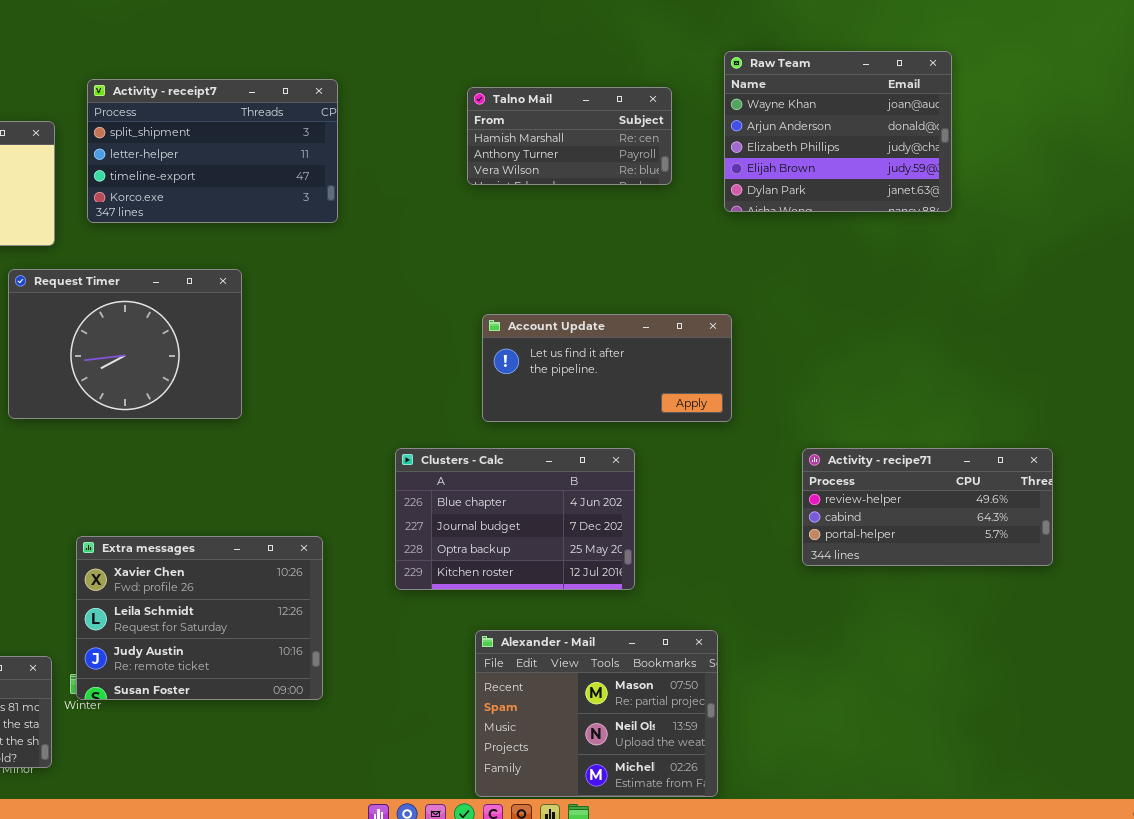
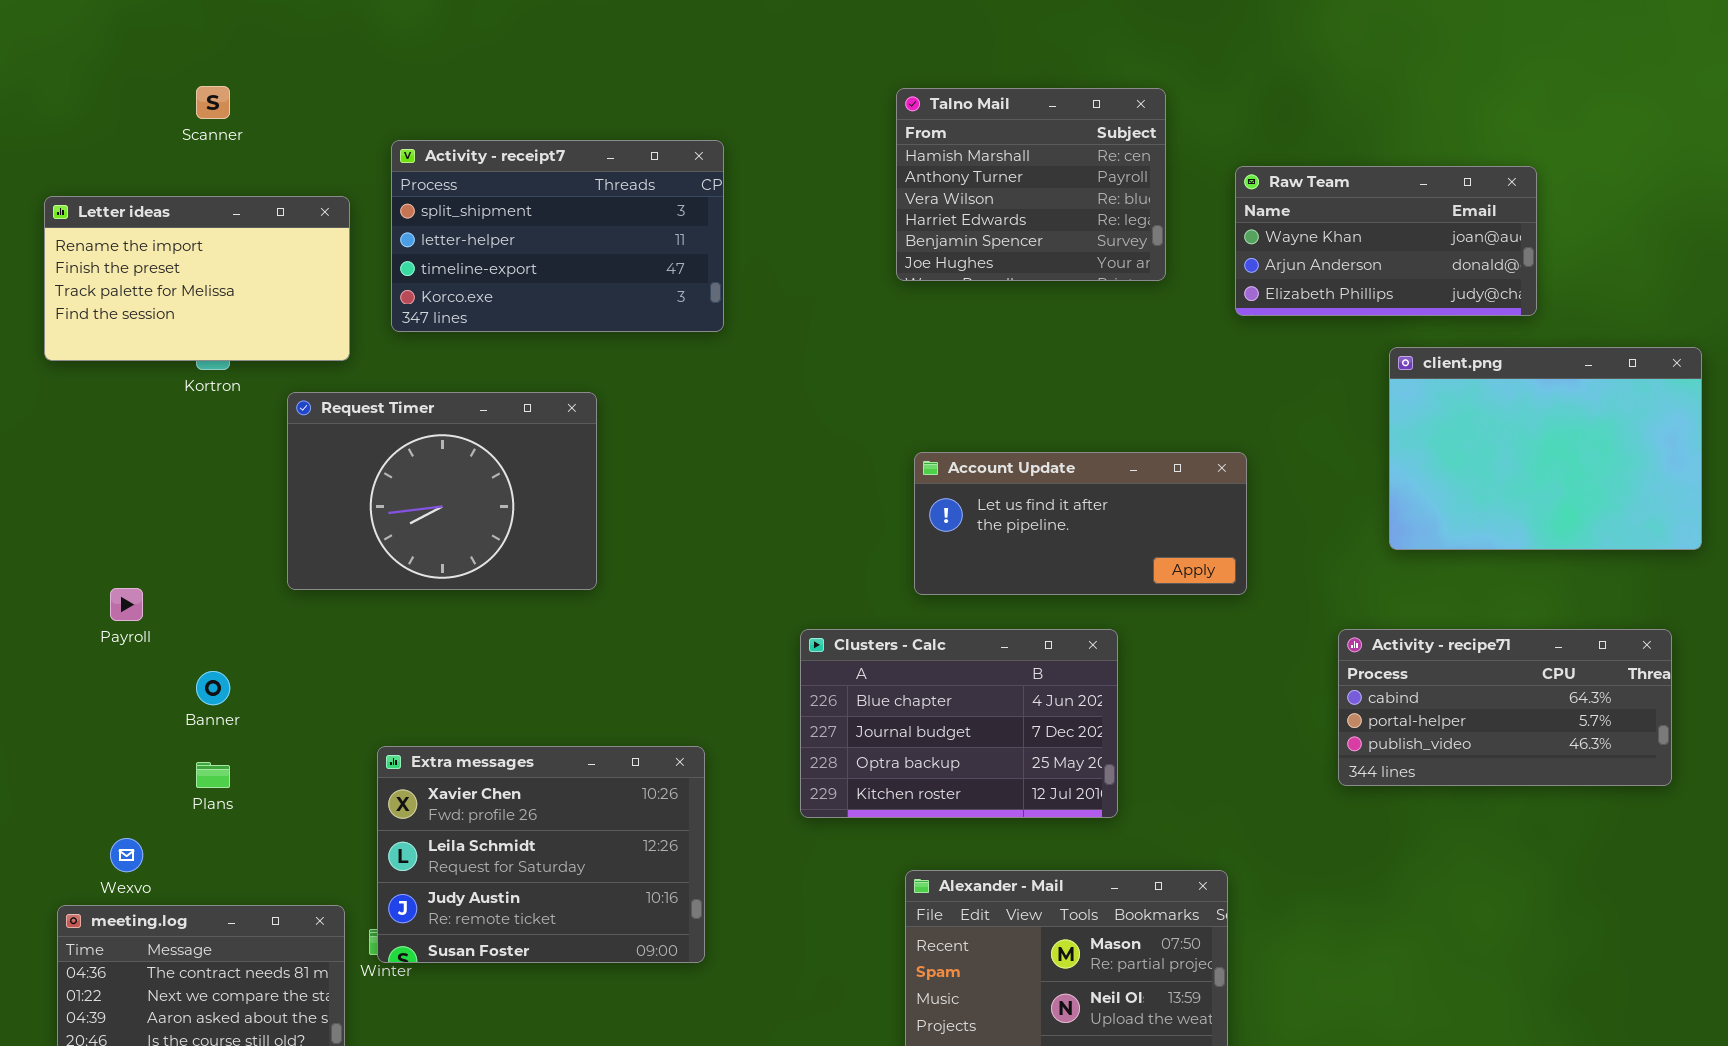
Raw Team: [724,51,952,212] -> [1235,166,1537,316], resized
Talno Mail: [467,87,672,185] -> [896,88,1166,281], resized
client.png: none -> [1389,347,1702,550], opened
Activity - recipe71: [802,448,1053,566] -> [1338,629,1672,786], scrolled down 1 row

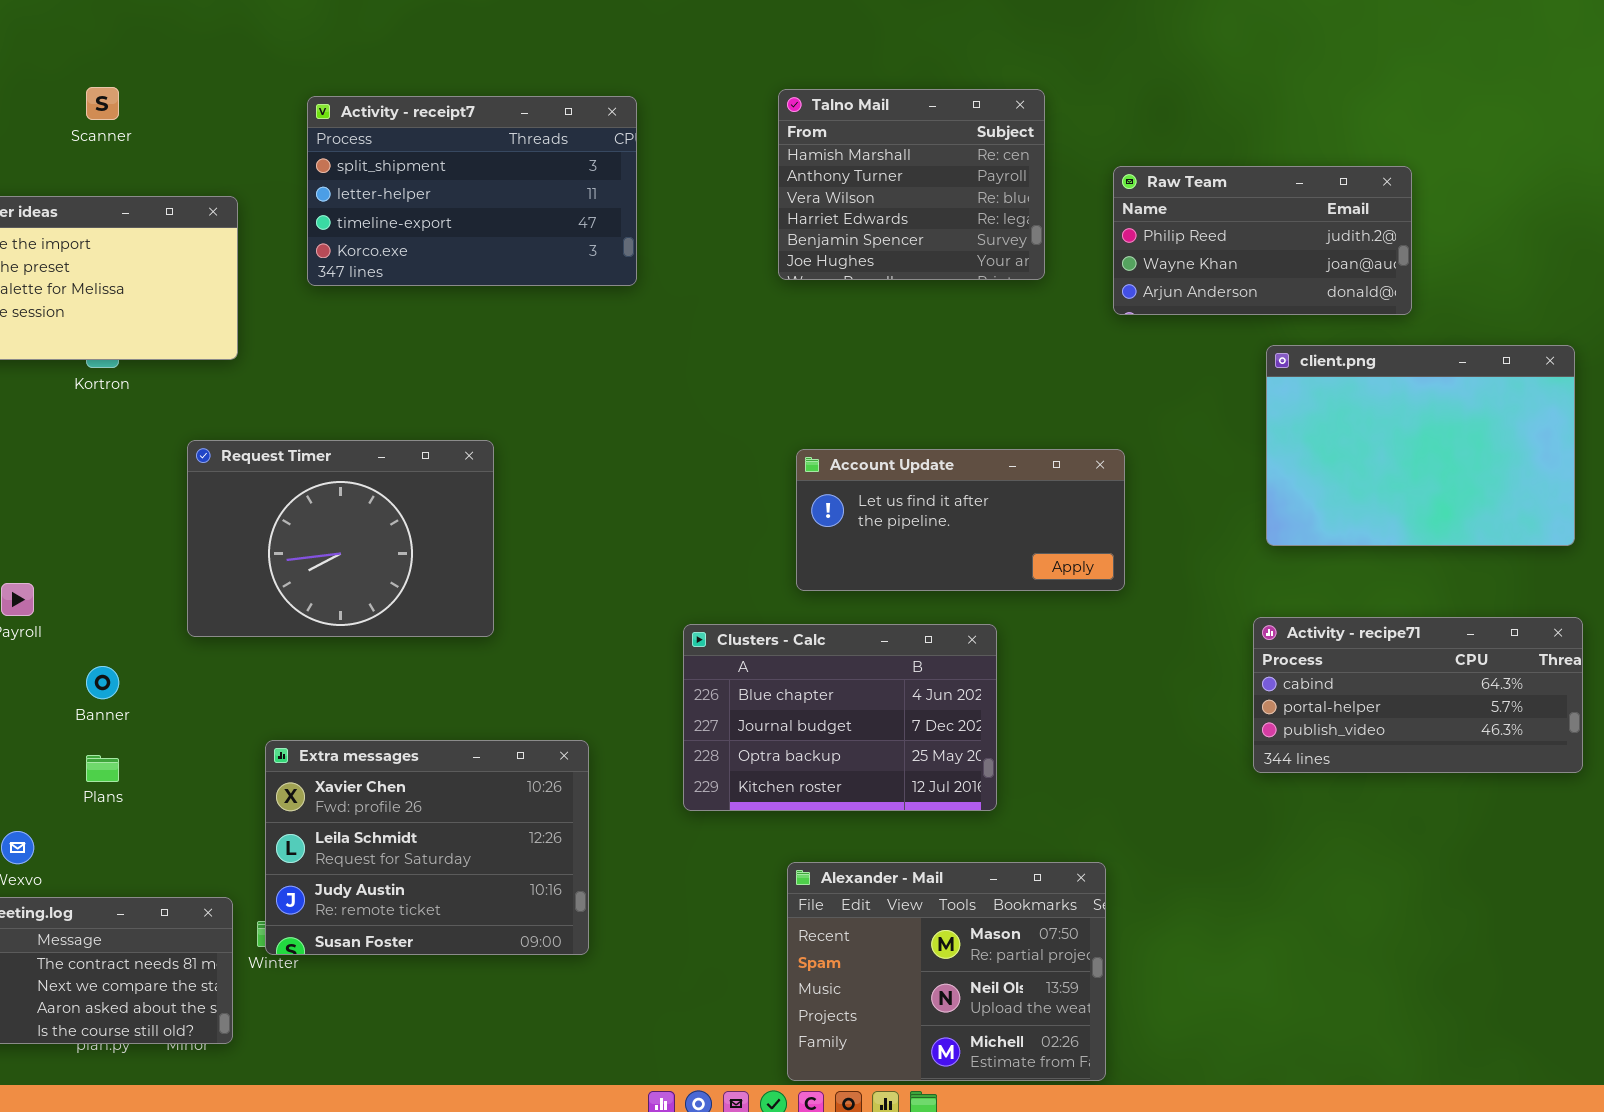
Activity - receipt7: [391,140,724,332] -> [307,96,637,286], moved
Raw Team: [1235,166,1537,316] -> [1113,166,1412,315], scrolled up 1 row
Request Timer: [287,392,597,590] -> [187,440,494,637], moved
Activity - recipe71: [1338,629,1672,786] -> [1253,617,1583,773], moved

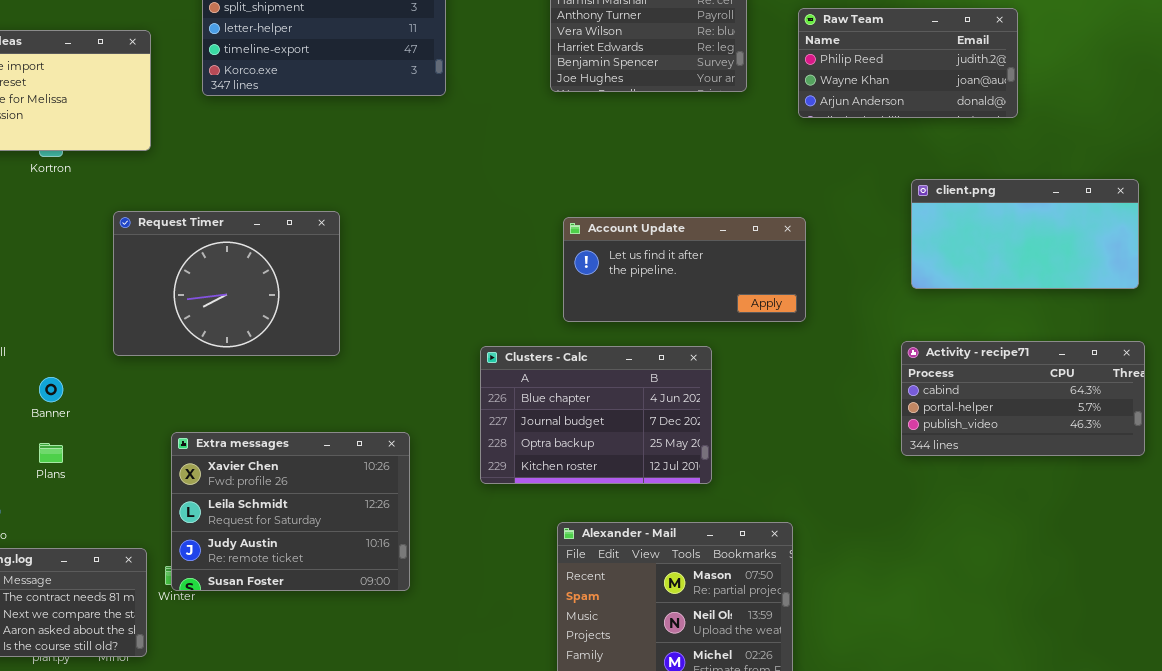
client.png: [1266,345,1575,546] -> [911,179,1139,289], resized

